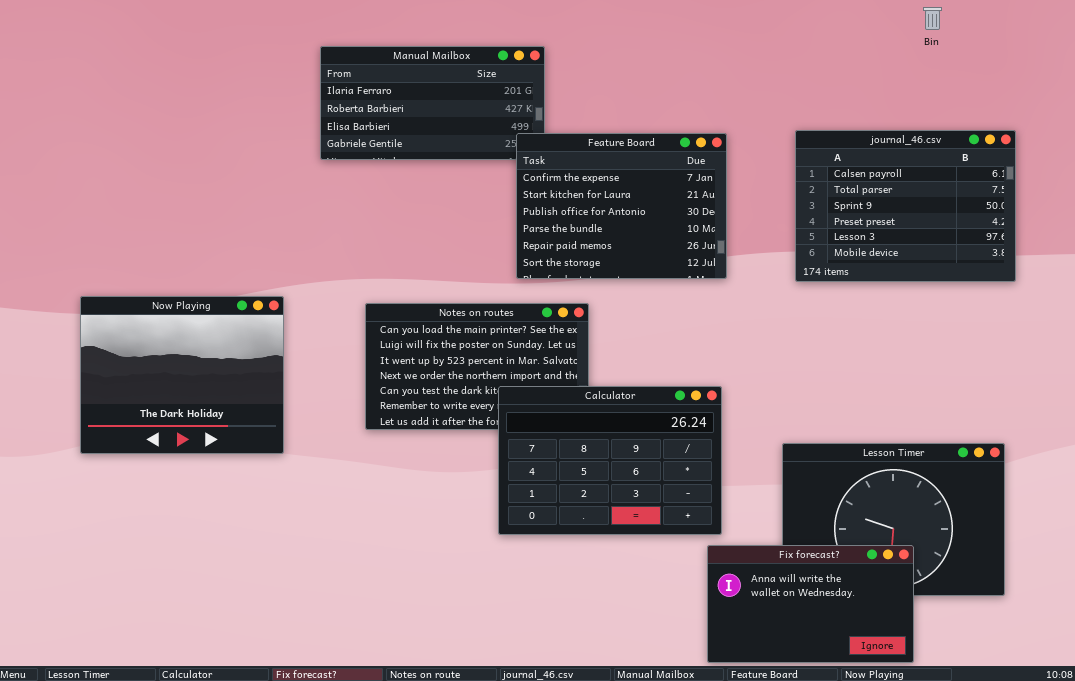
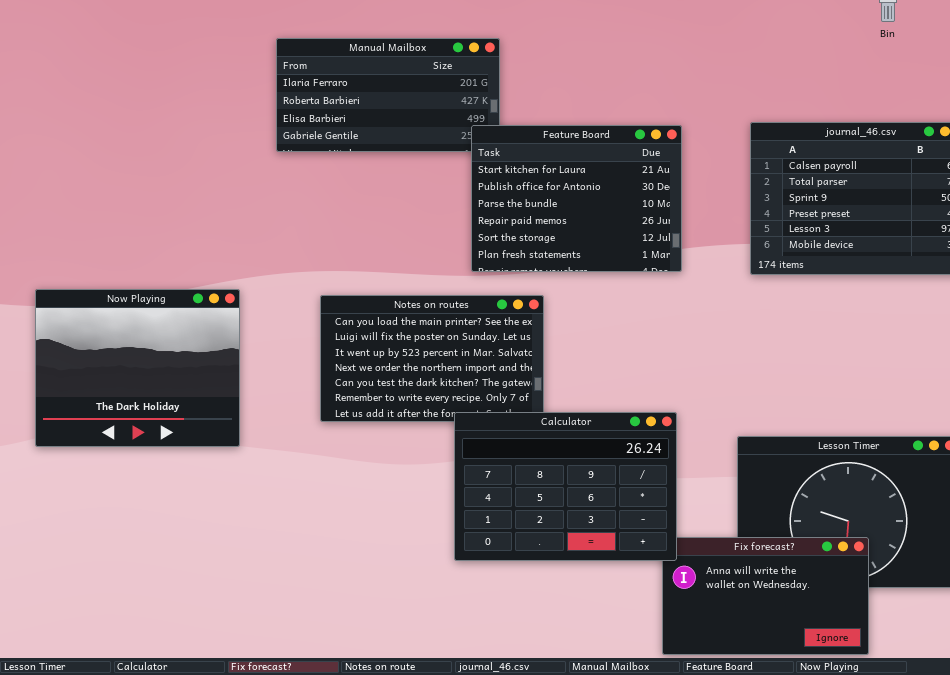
Feature Board: [516,133,727,279] -> [471,125,682,272], scrolled down 1 row
Calculator: [498,386,722,535] -> [454,412,677,561], moved

